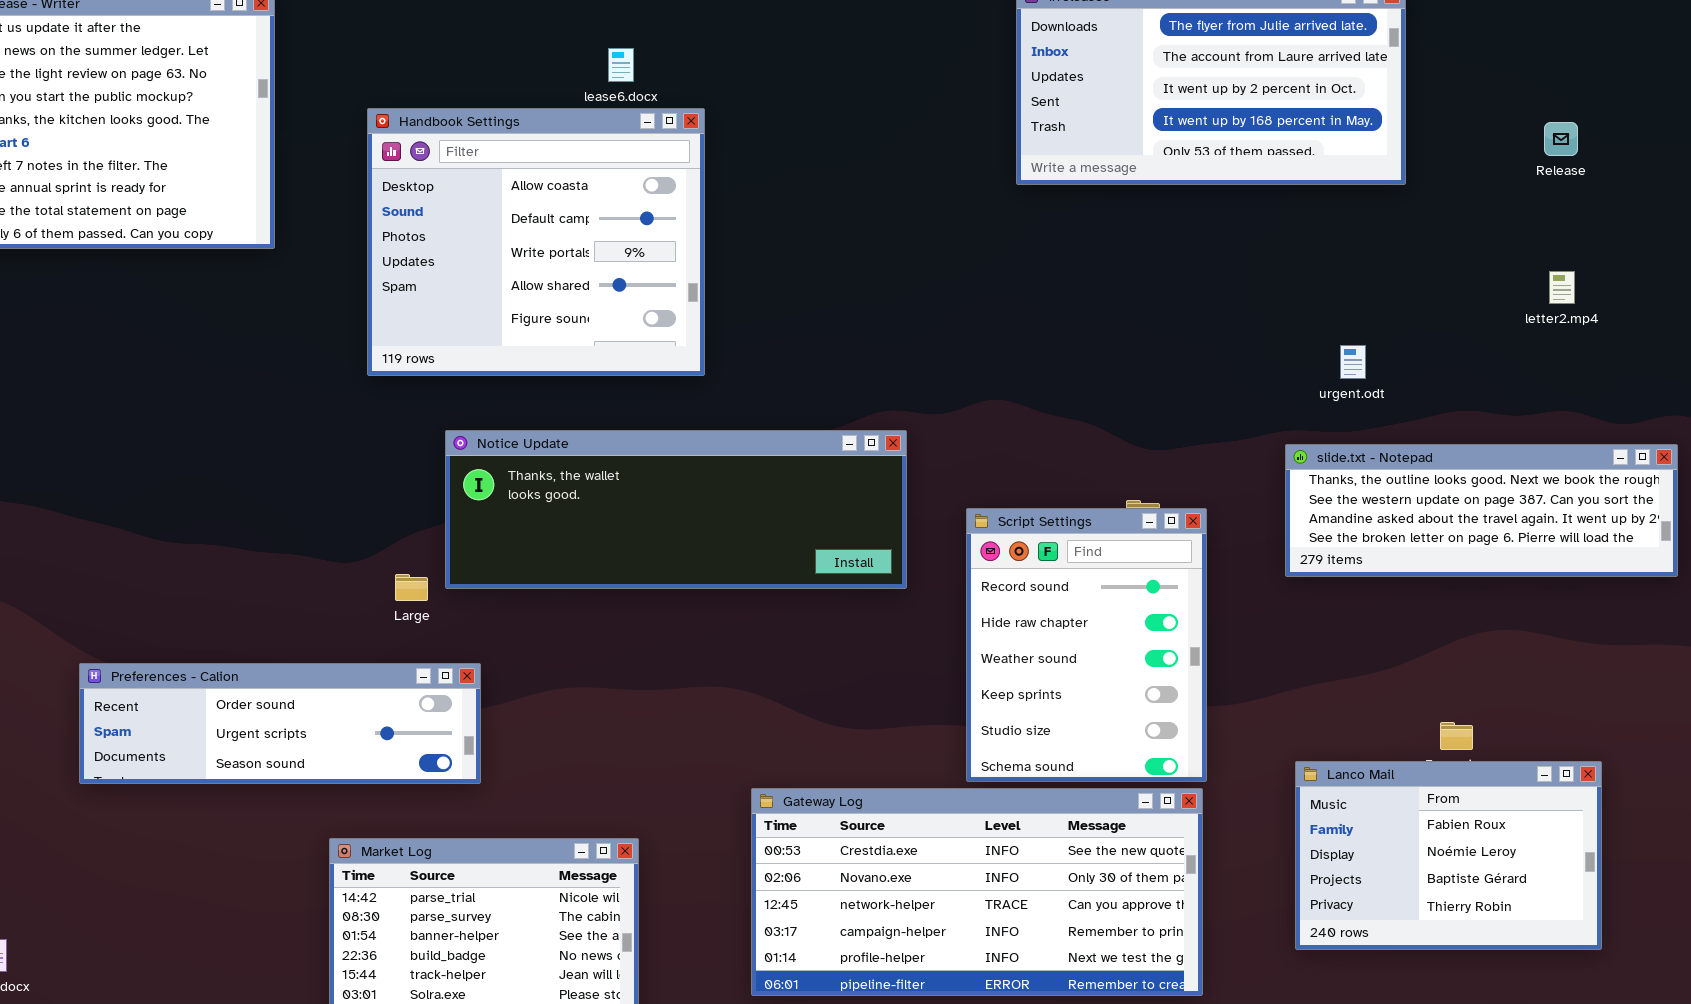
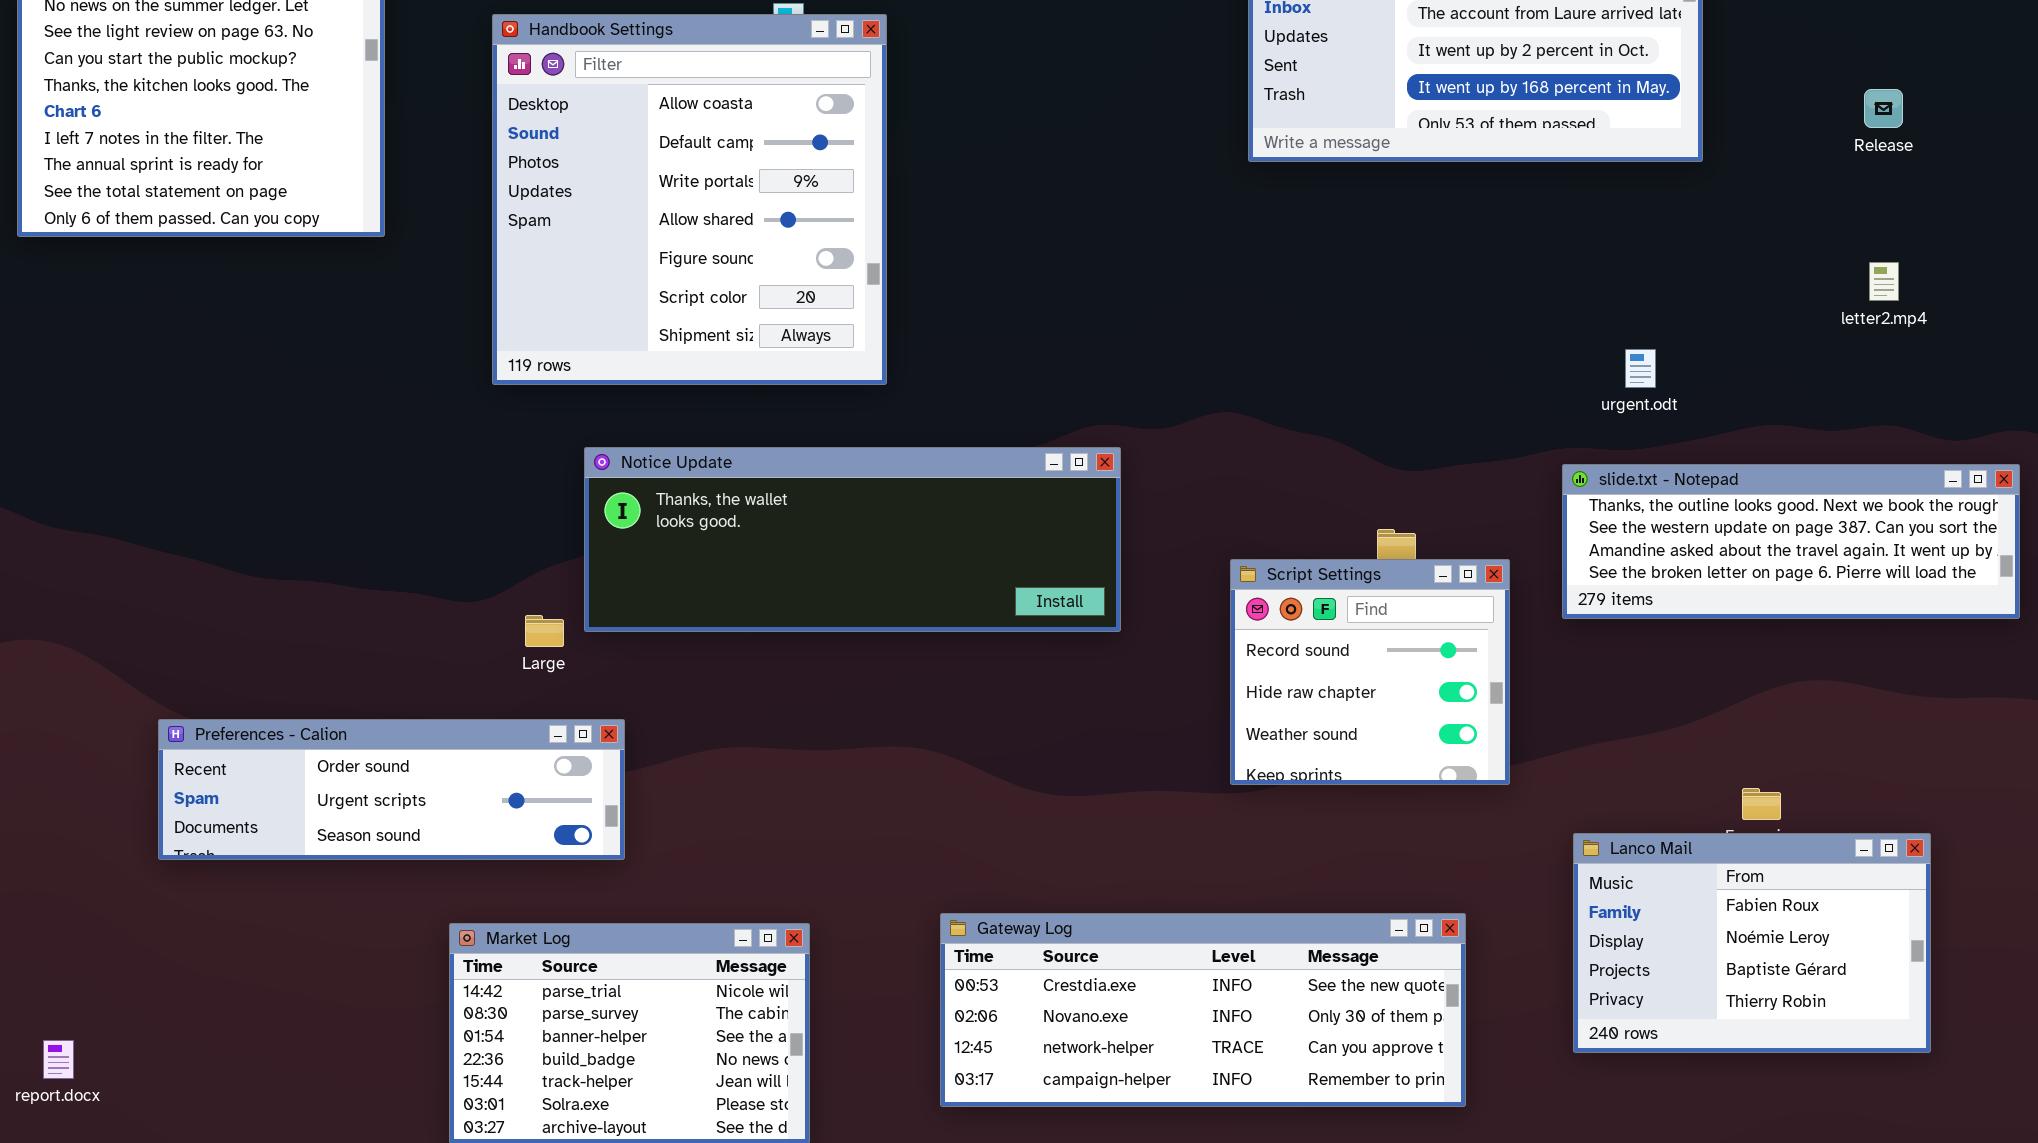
Handbook Settings: [367,108,705,376] -> [492,14,887,385], resized
Script Settings: [966,508,1207,782] -> [1230,559,1510,785], moved, resized
Gateway Log: [751,788,1203,996] -> [940,913,1466,1107], resized

